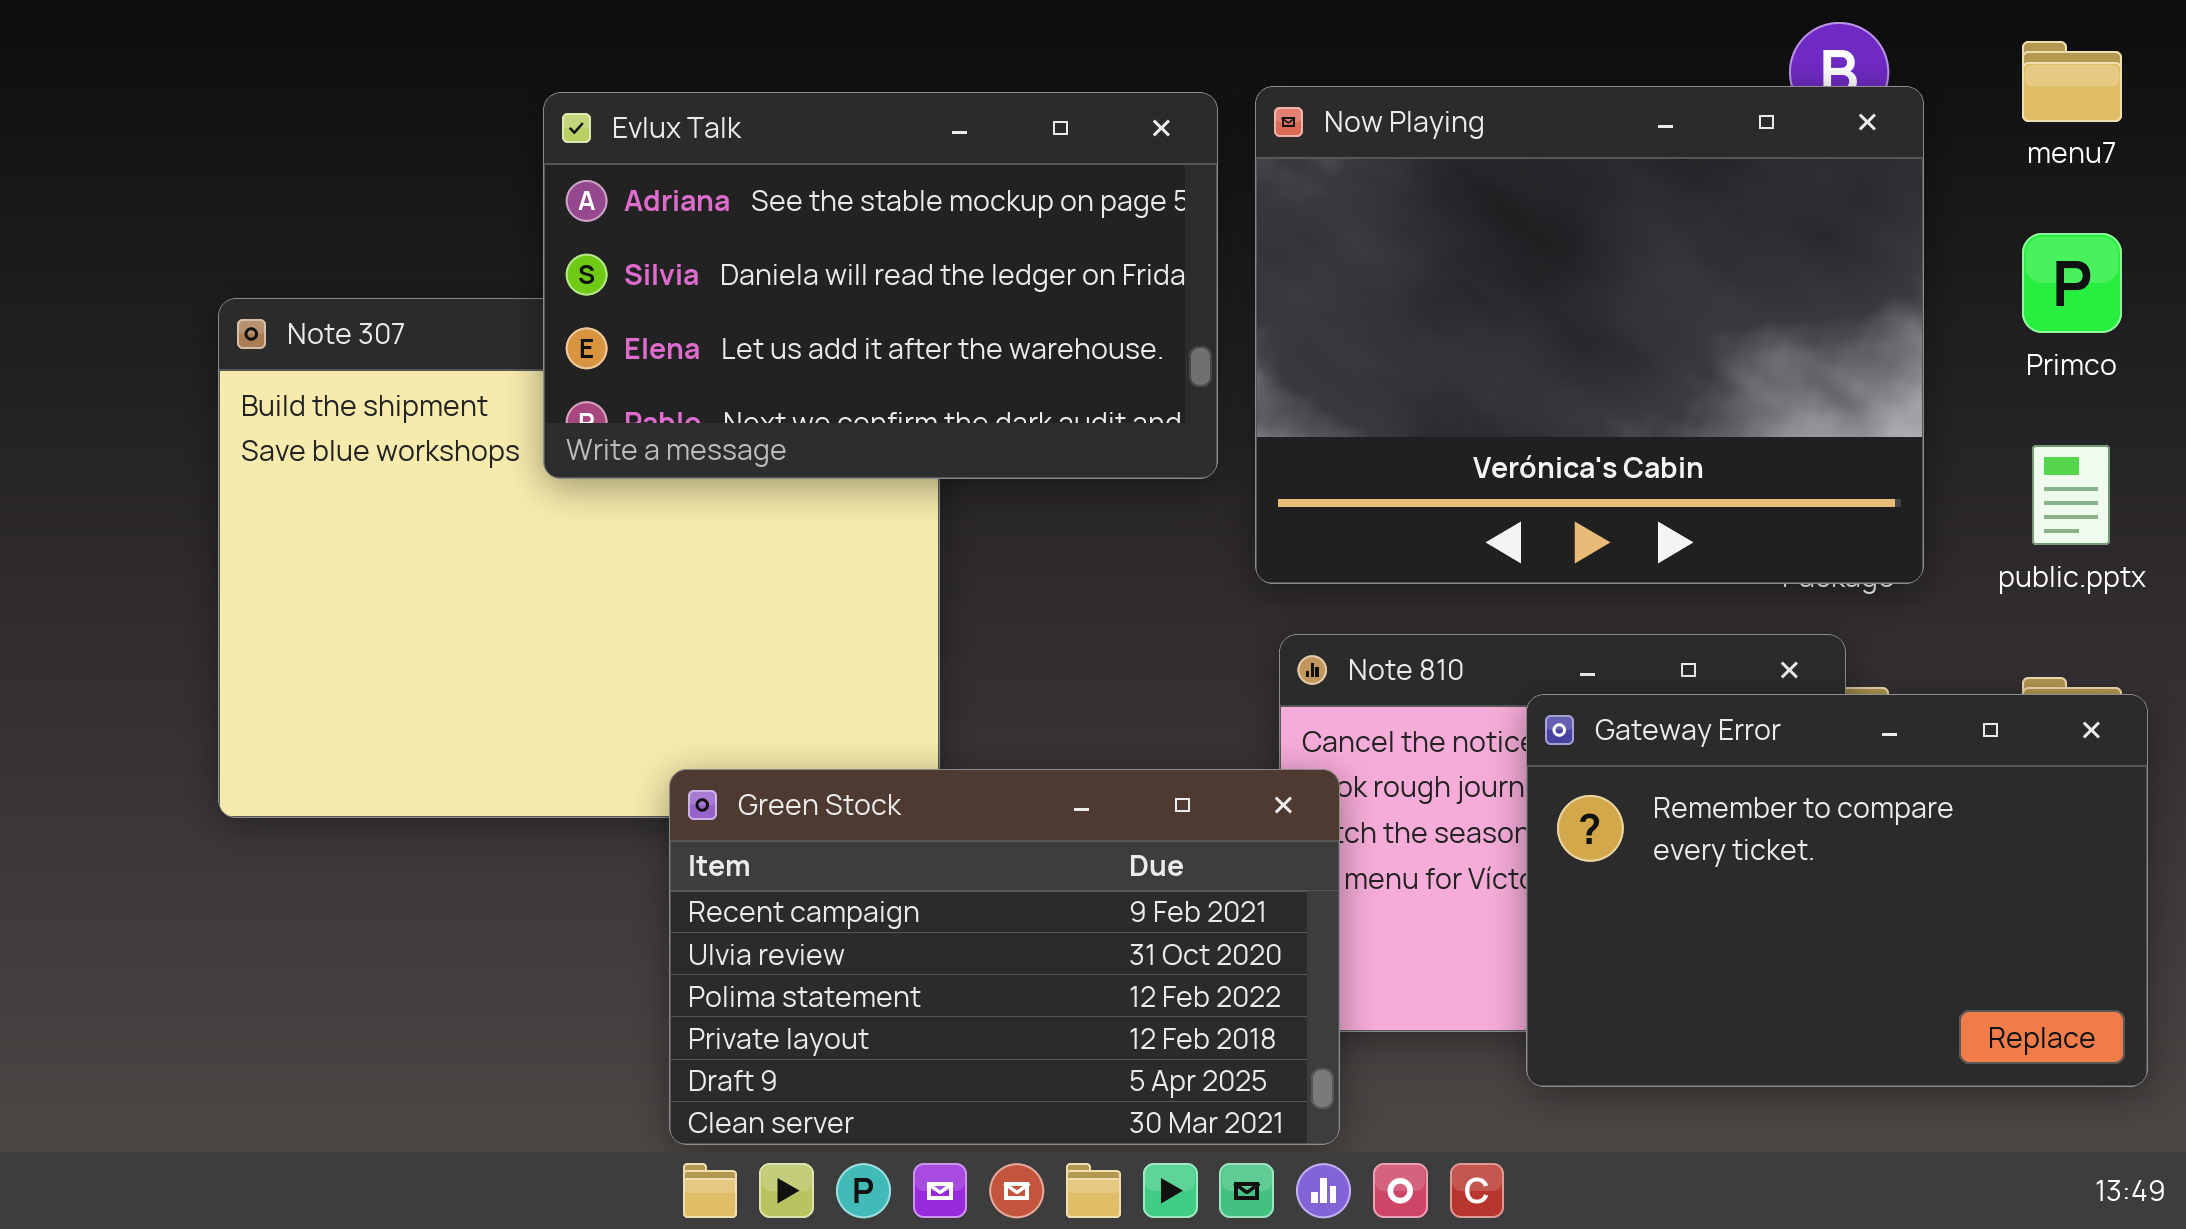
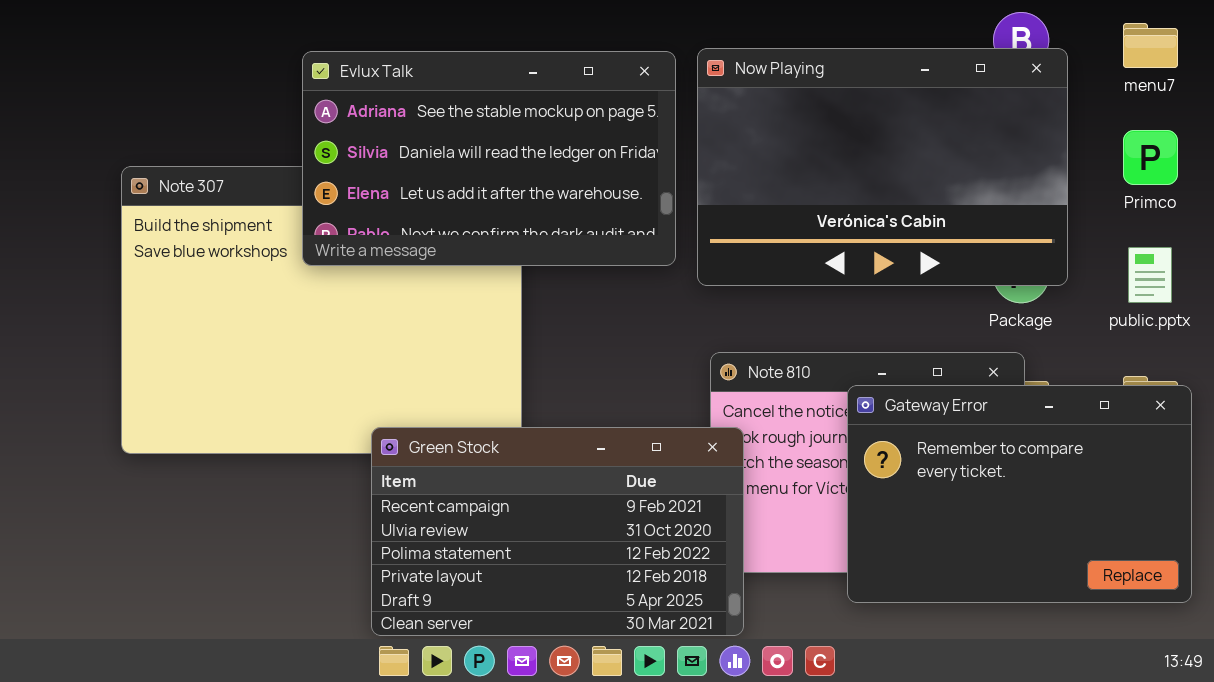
Now Playing: [1255,86,1924,584] -> [697,48,1068,286], resized

